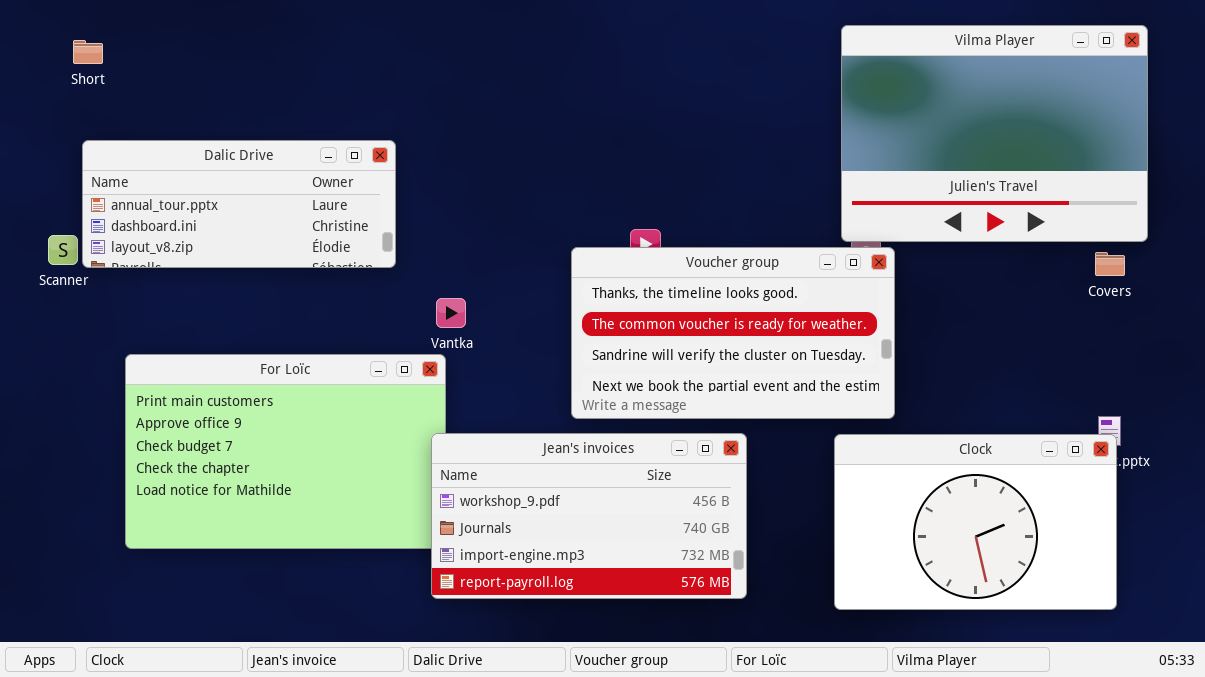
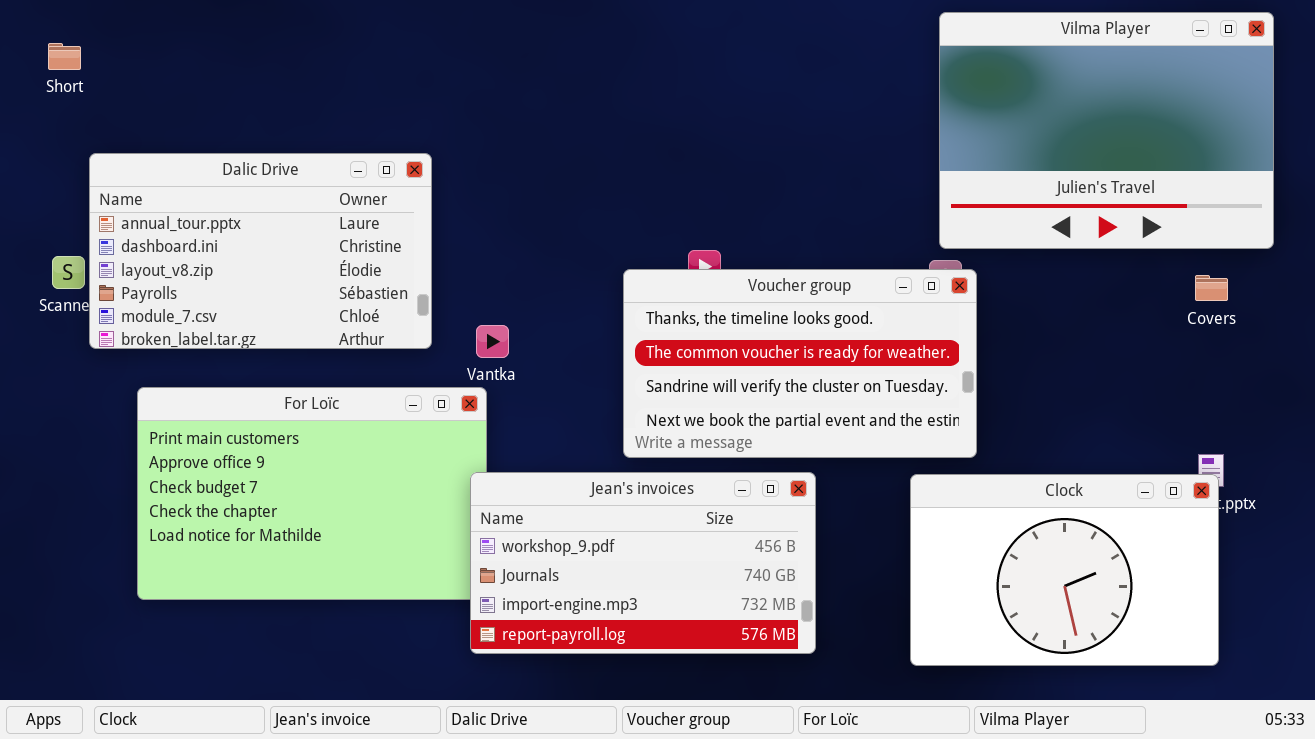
Vilma Player: [841,25,1148,242] -> [939,12,1274,249], moved
Short: [73,40,103,64] -> [48,43,81,70], moved
Dalic Drive: [82,140,396,268] -> [89,153,432,349], resized

